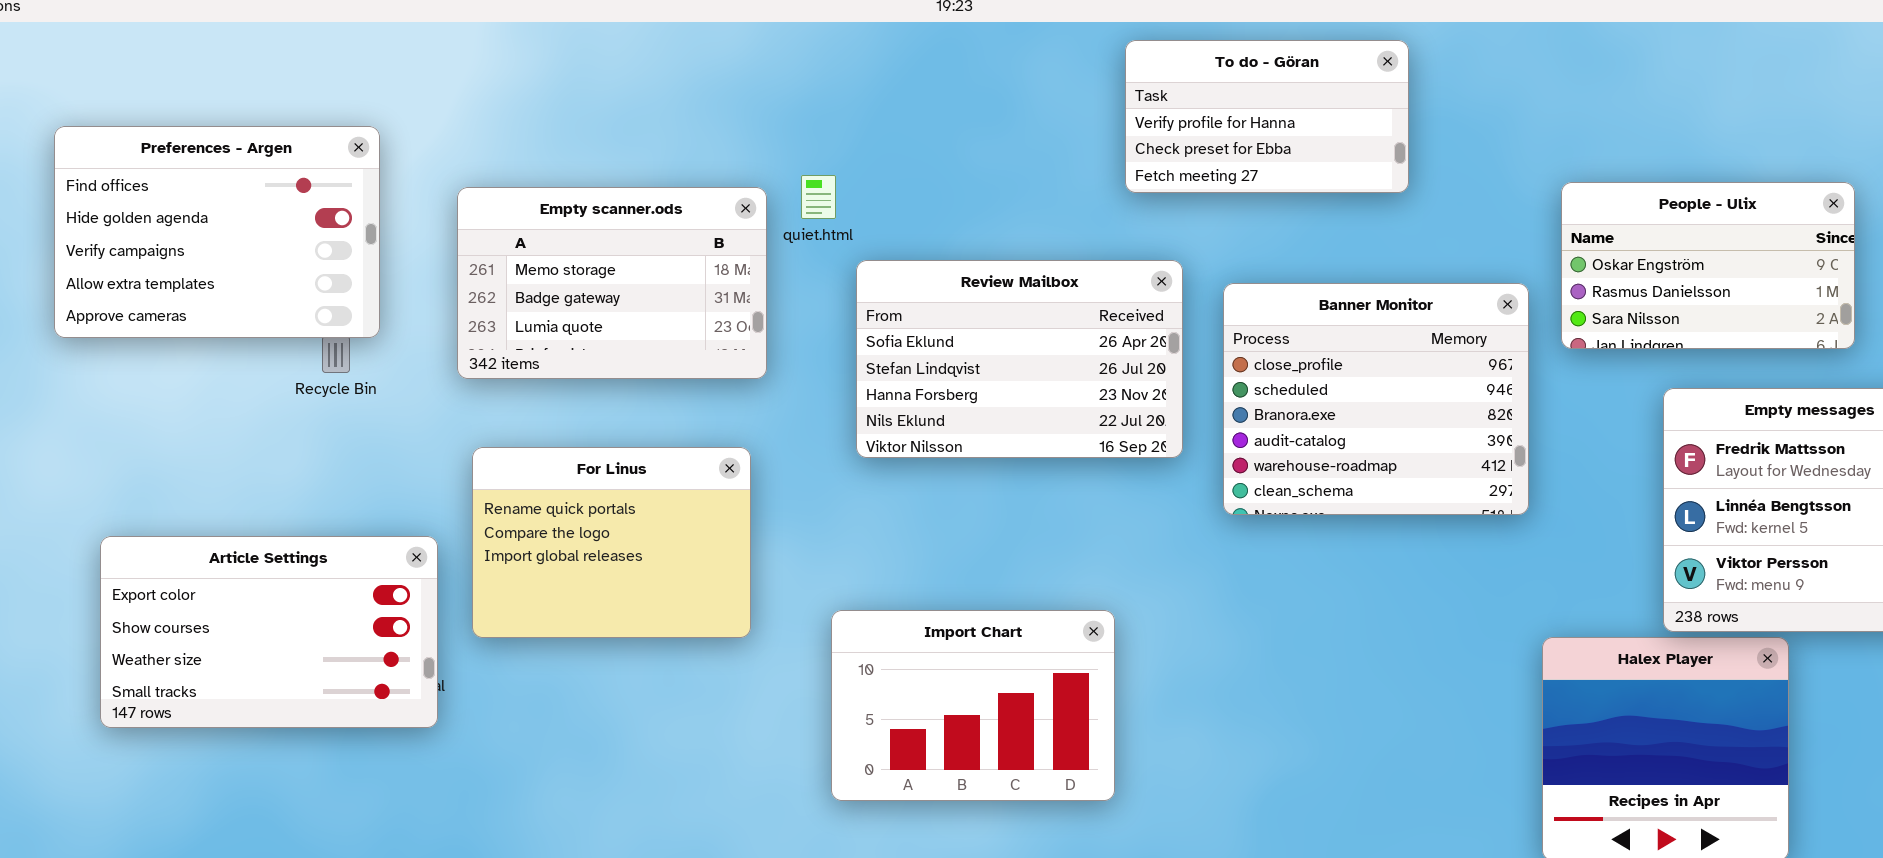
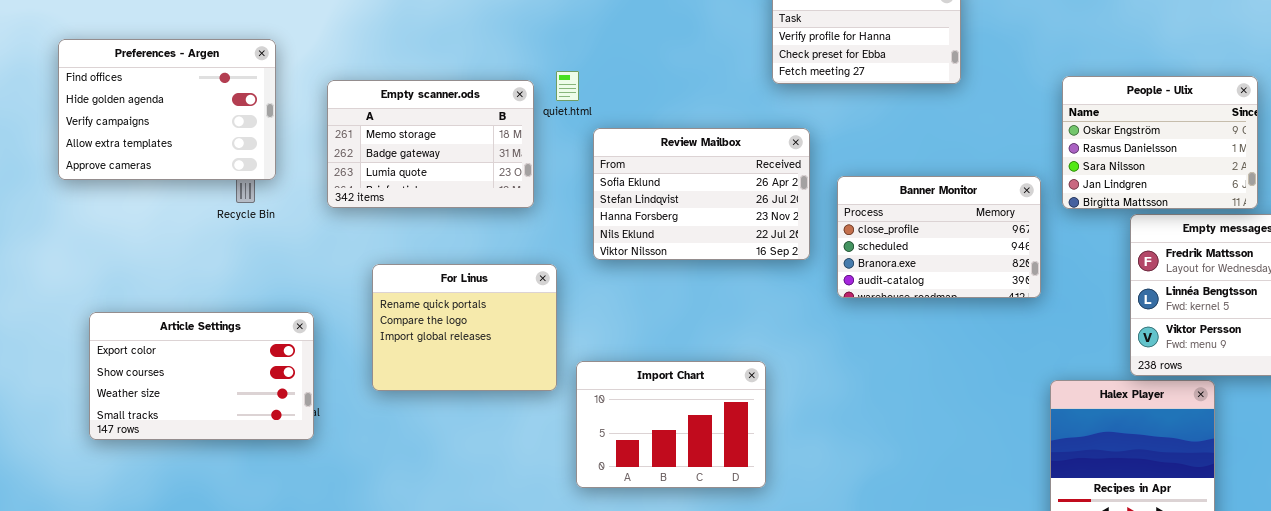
People - Ulix: [1561,182,1855,349] -> [1062,76,1258,209], resized
Banner Monitor: [1223,283,1529,515] -> [837,176,1041,298], resized
For Linus: [472,447,751,638] -> [372,264,557,391], moved

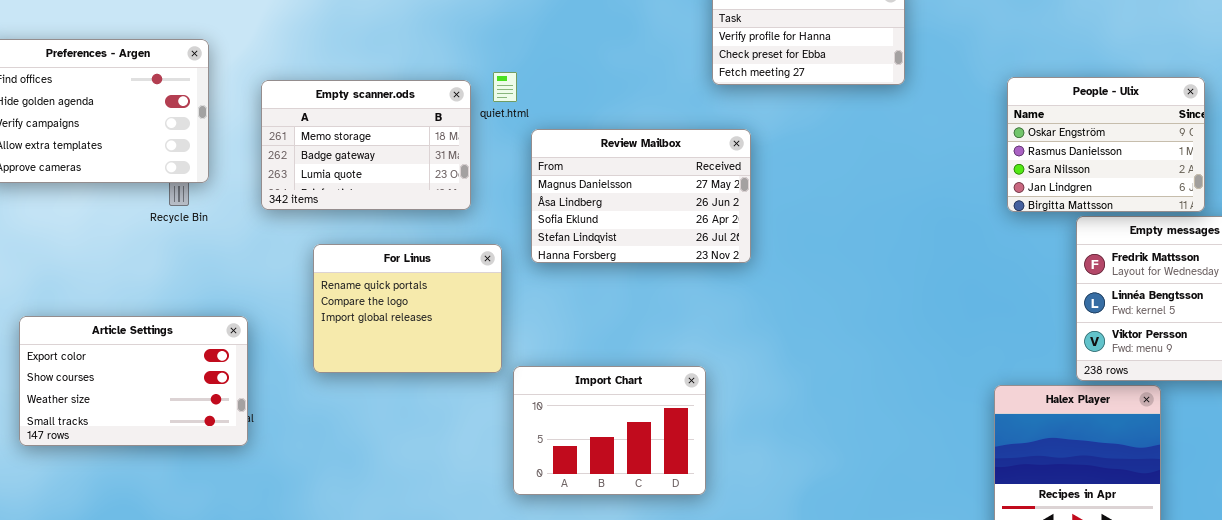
Review Mailbox: [593,128,810,260] -> [531,129,751,263], scrolled up 2 rows
Banner Monitor: [837,176,1041,298] -> none, closed
For Linus: [372,264,557,391] -> [313,244,502,373], moved

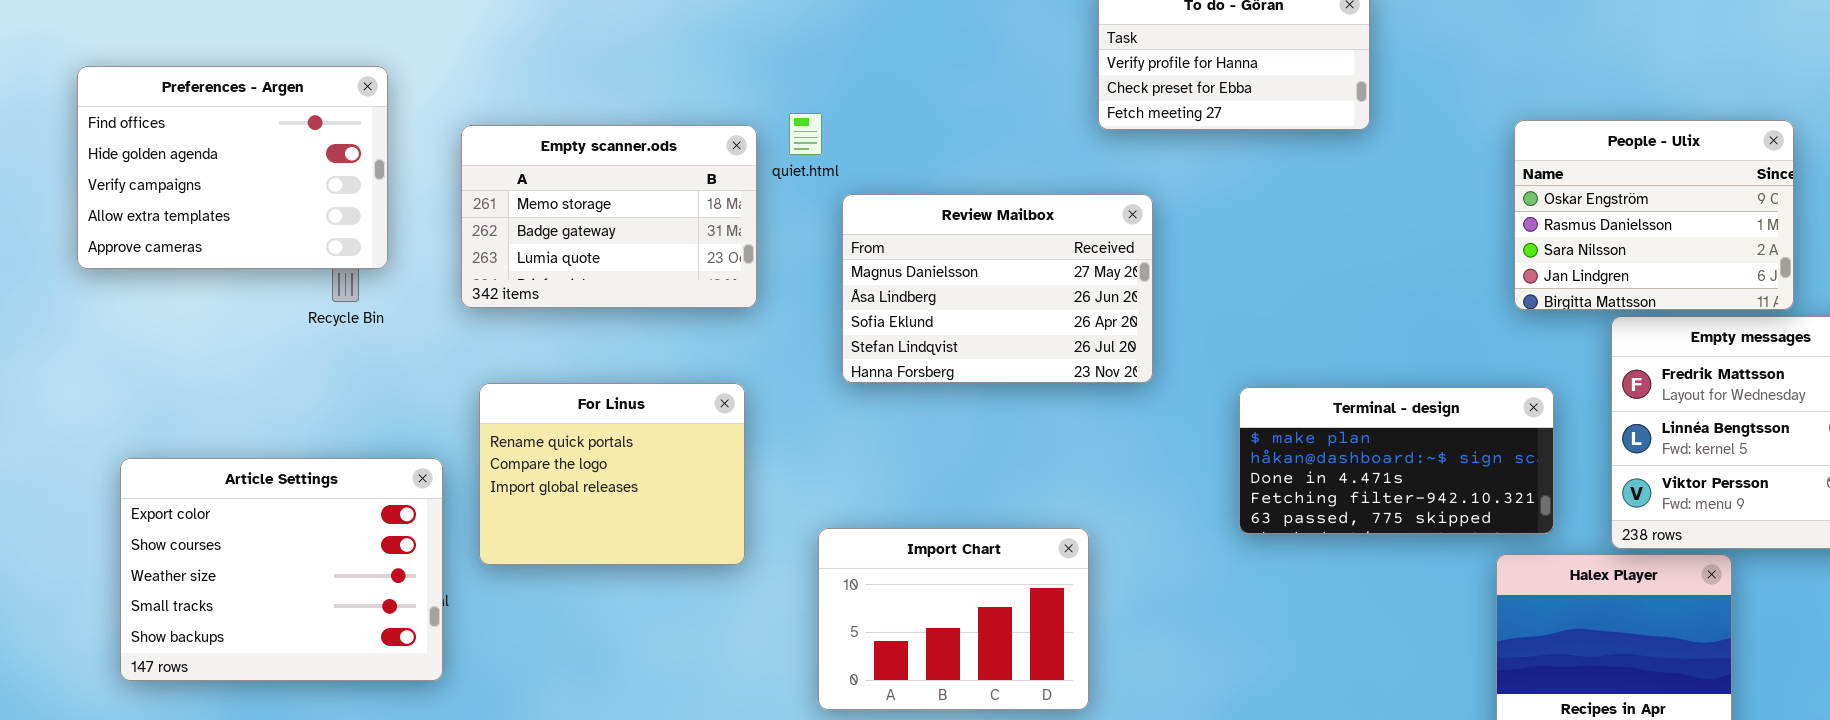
For Linus: [313,244,502,373] -> [479,383,745,565], moved
Terminal - design: none -> [1239,387,1554,534], opened
Article Settings: [19,316,248,446] -> [120,458,443,681], resized

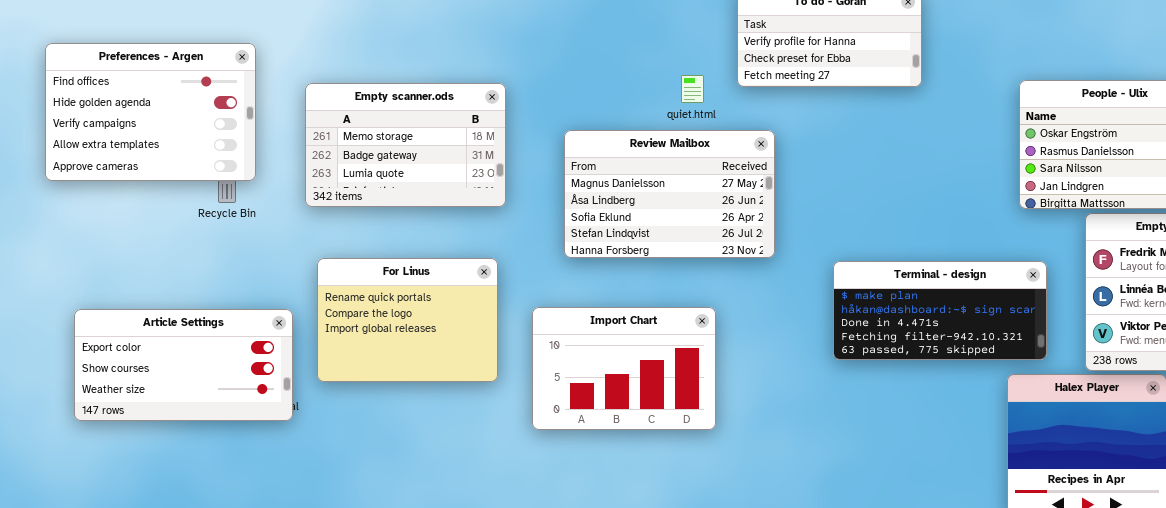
quiet.html: [789,113,822,155] -> [681,75,704,103], moved
Article Settings: [120,458,443,681] -> [74,309,293,421], resized
Import Chart: [818,528,1089,710] -> [532,307,716,430], moved

